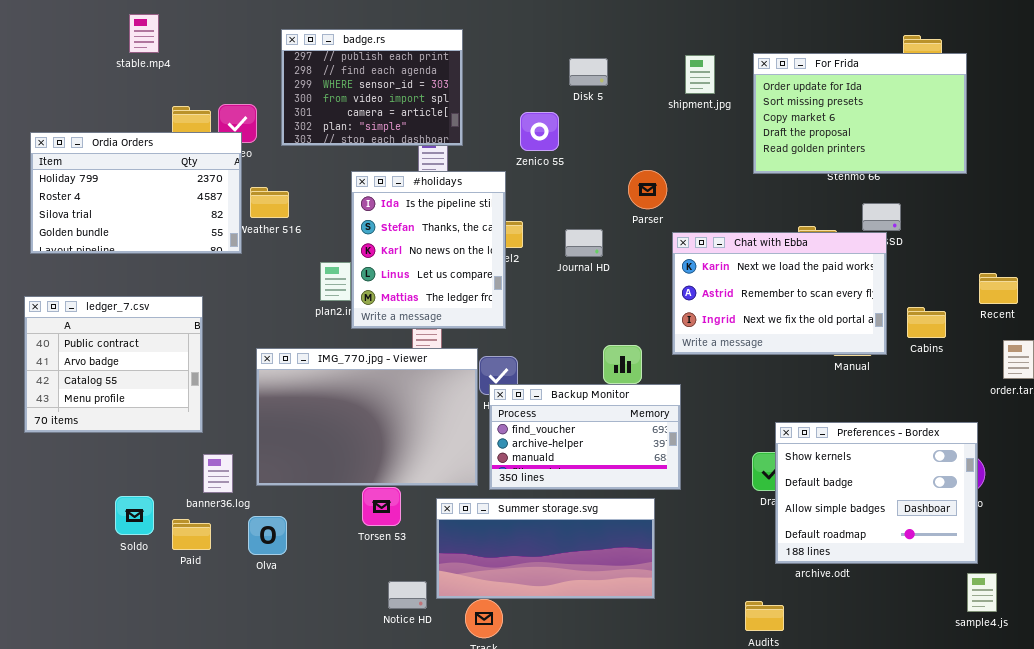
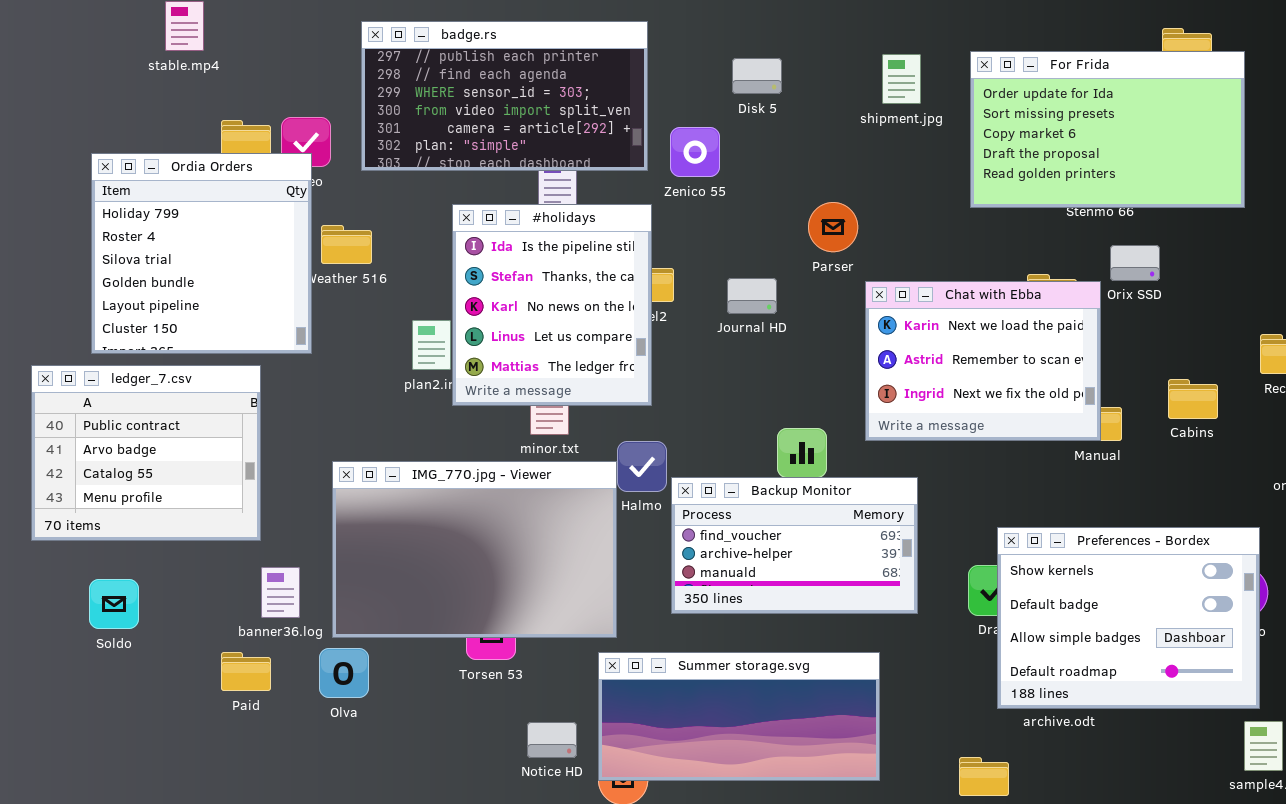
badge.rs: [281,29,463,146] -> [361,21,648,171], resized
Ordia Orders: [30,132,242,254] -> [91,153,312,354], resized
Chat with Ebba: [672,232,887,355] -> [865,281,1101,441], resized
IMG_770.jpg - Viewer: [256,348,478,486] -> [332,461,617,638], moved
Backup Monitor: [489,384,681,490] -> [671,477,918,614], moved
Soldo: [115,496,154,535] -> [89,579,139,629], moved
Summer storage.svg: [436,498,655,599] -> [598,652,880,781], moved
Notice HD: [388,581,427,609] -> [527,722,577,758], moved

